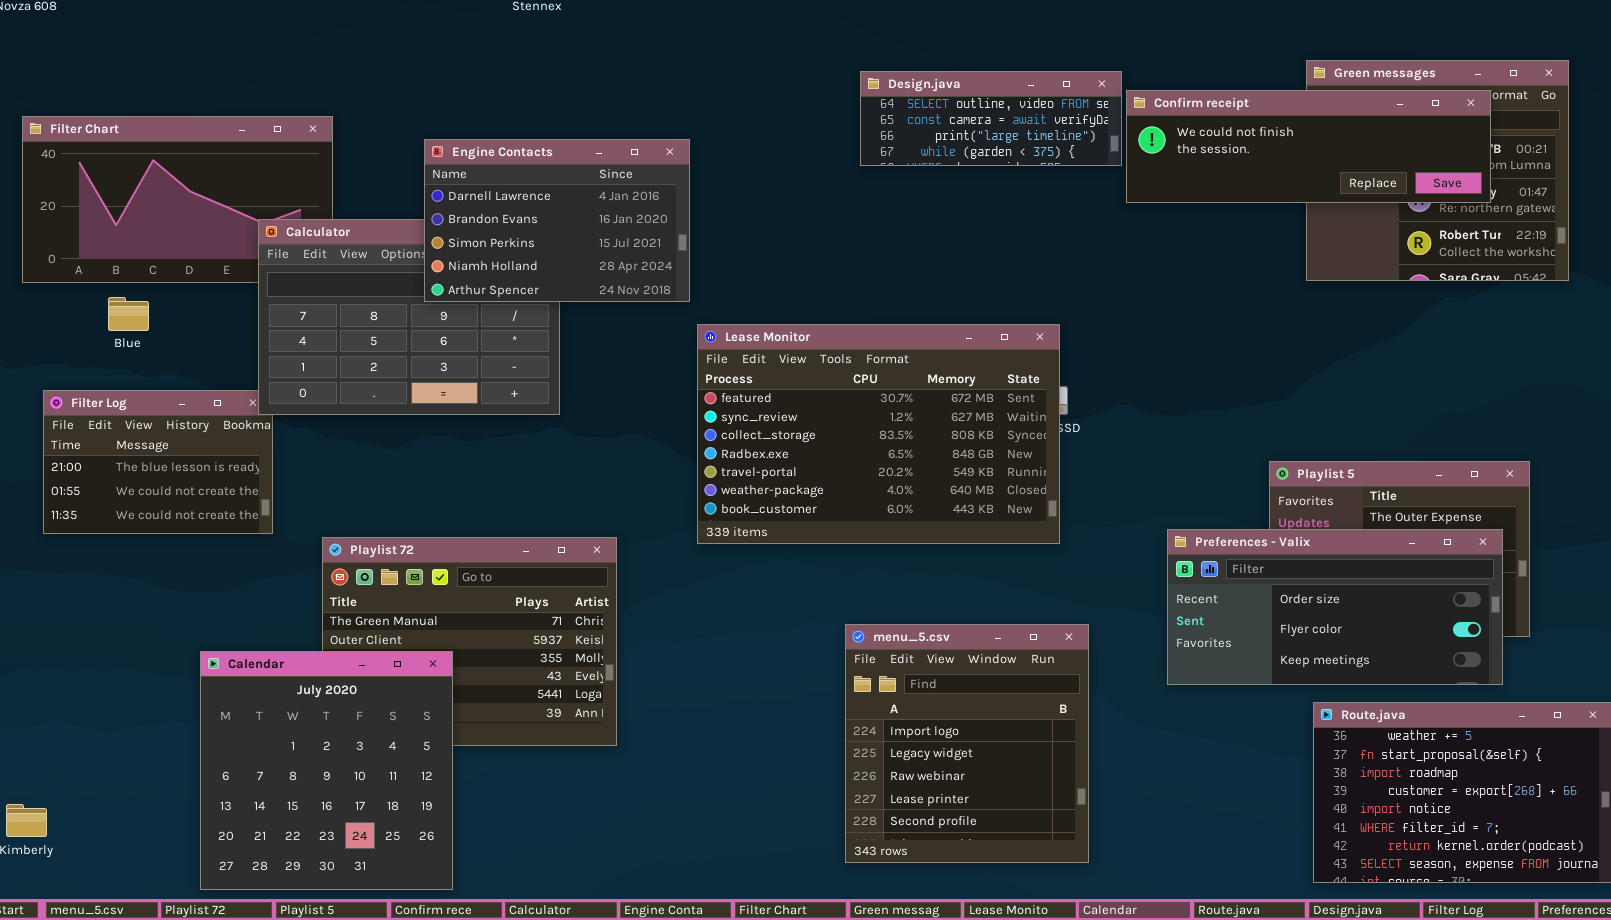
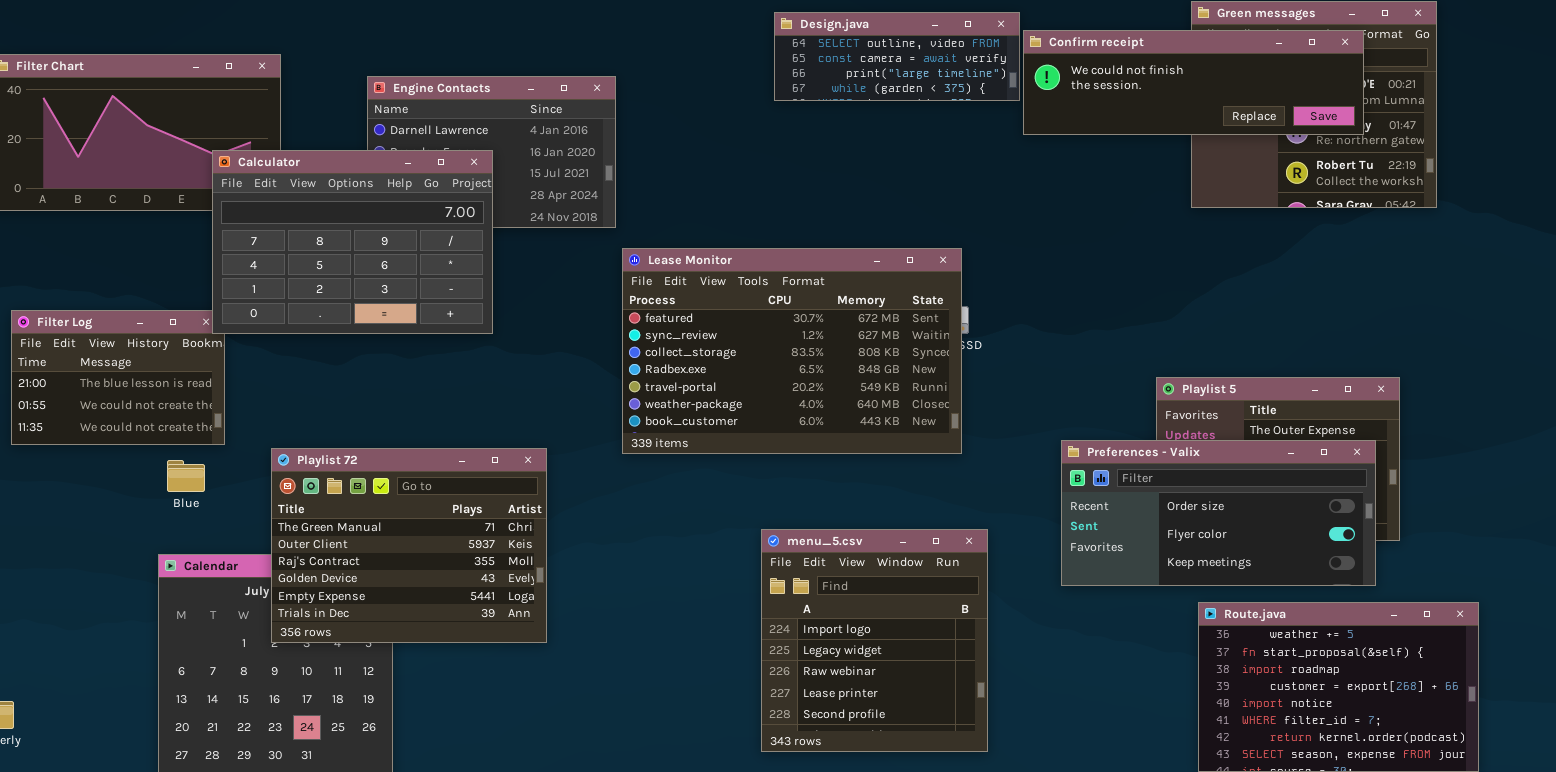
Calculator: [258,219,560,415] -> [212,150,493,334], raised
Blue: [108,297,149,331] -> [167,460,205,492], moved
Playlist 72: [322,537,617,746] -> [271,448,547,643], raised

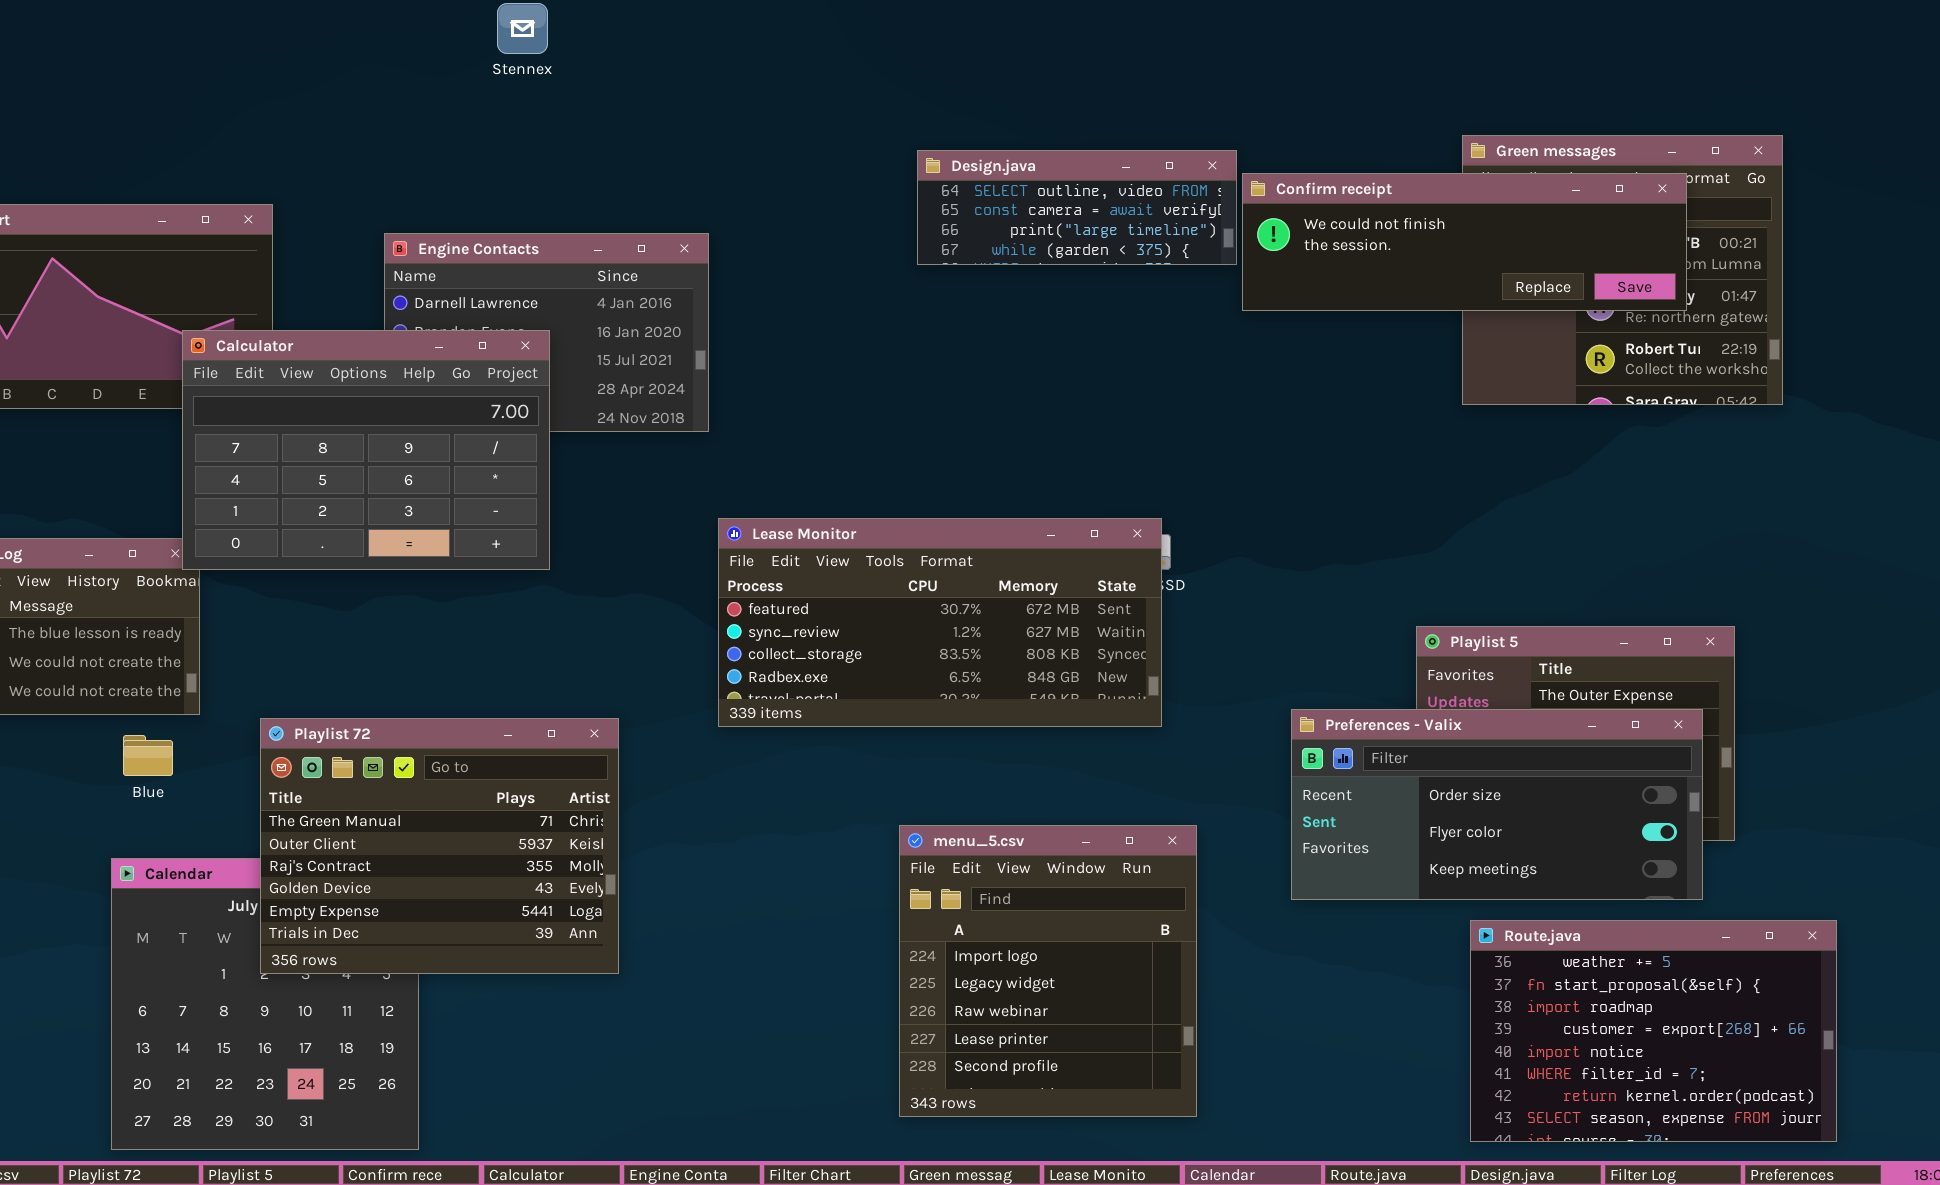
Lease Monitor: [622,248,962,454] -> [718,518,1162,727], resized

